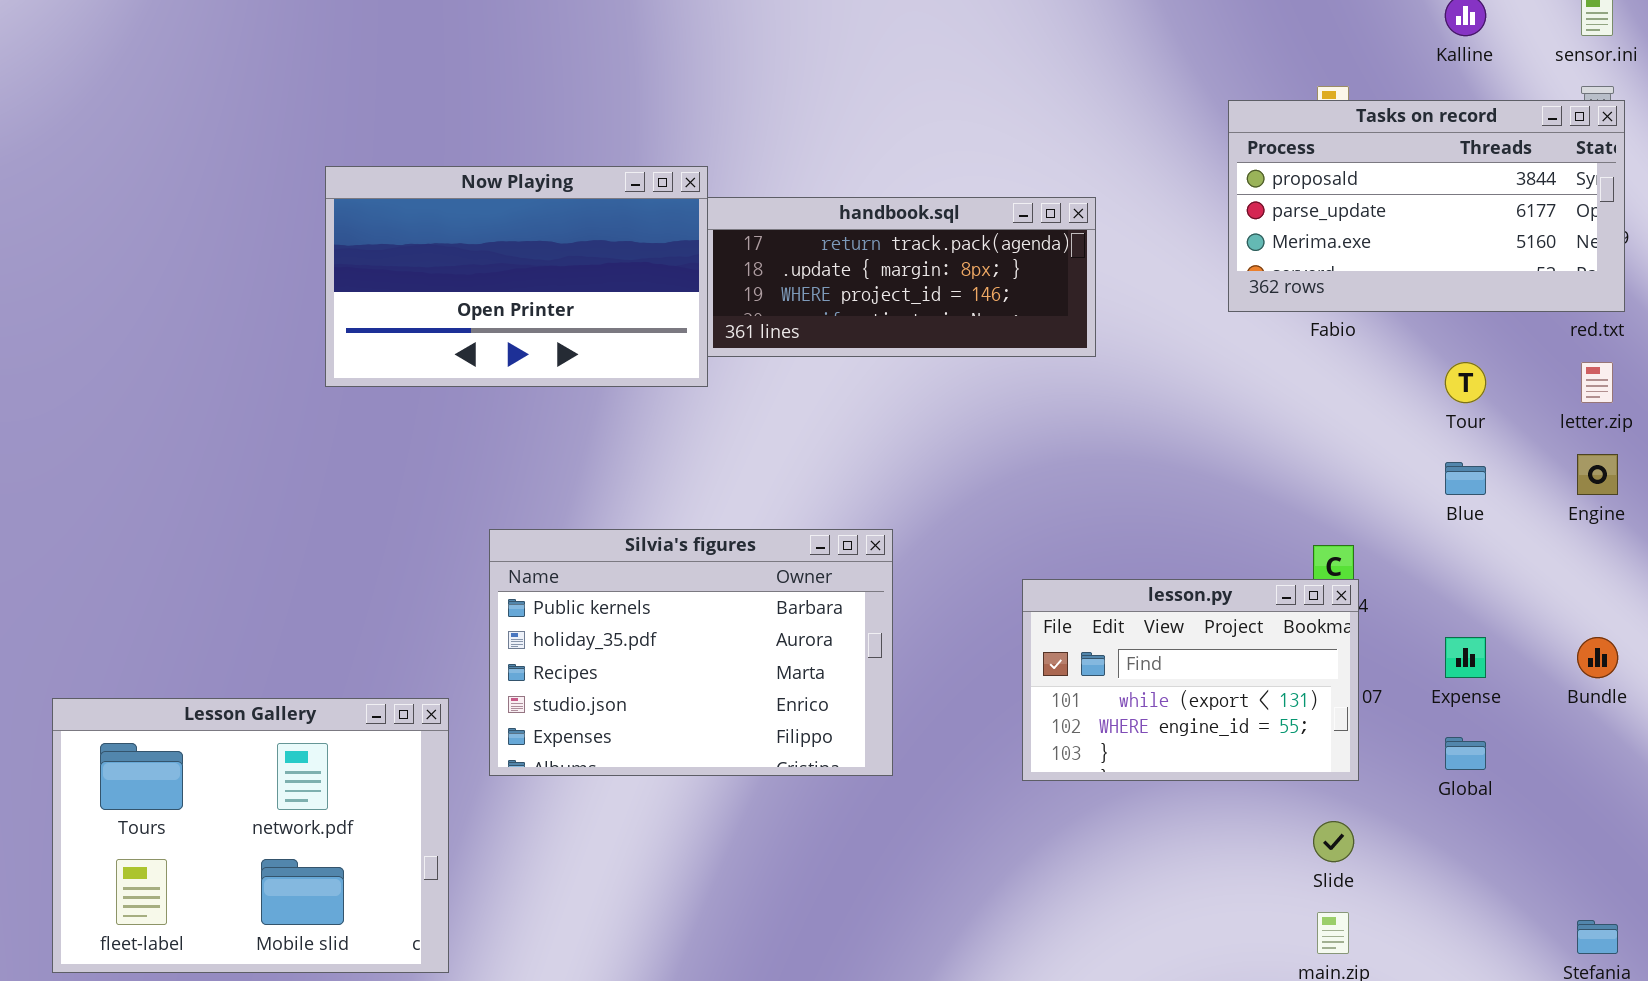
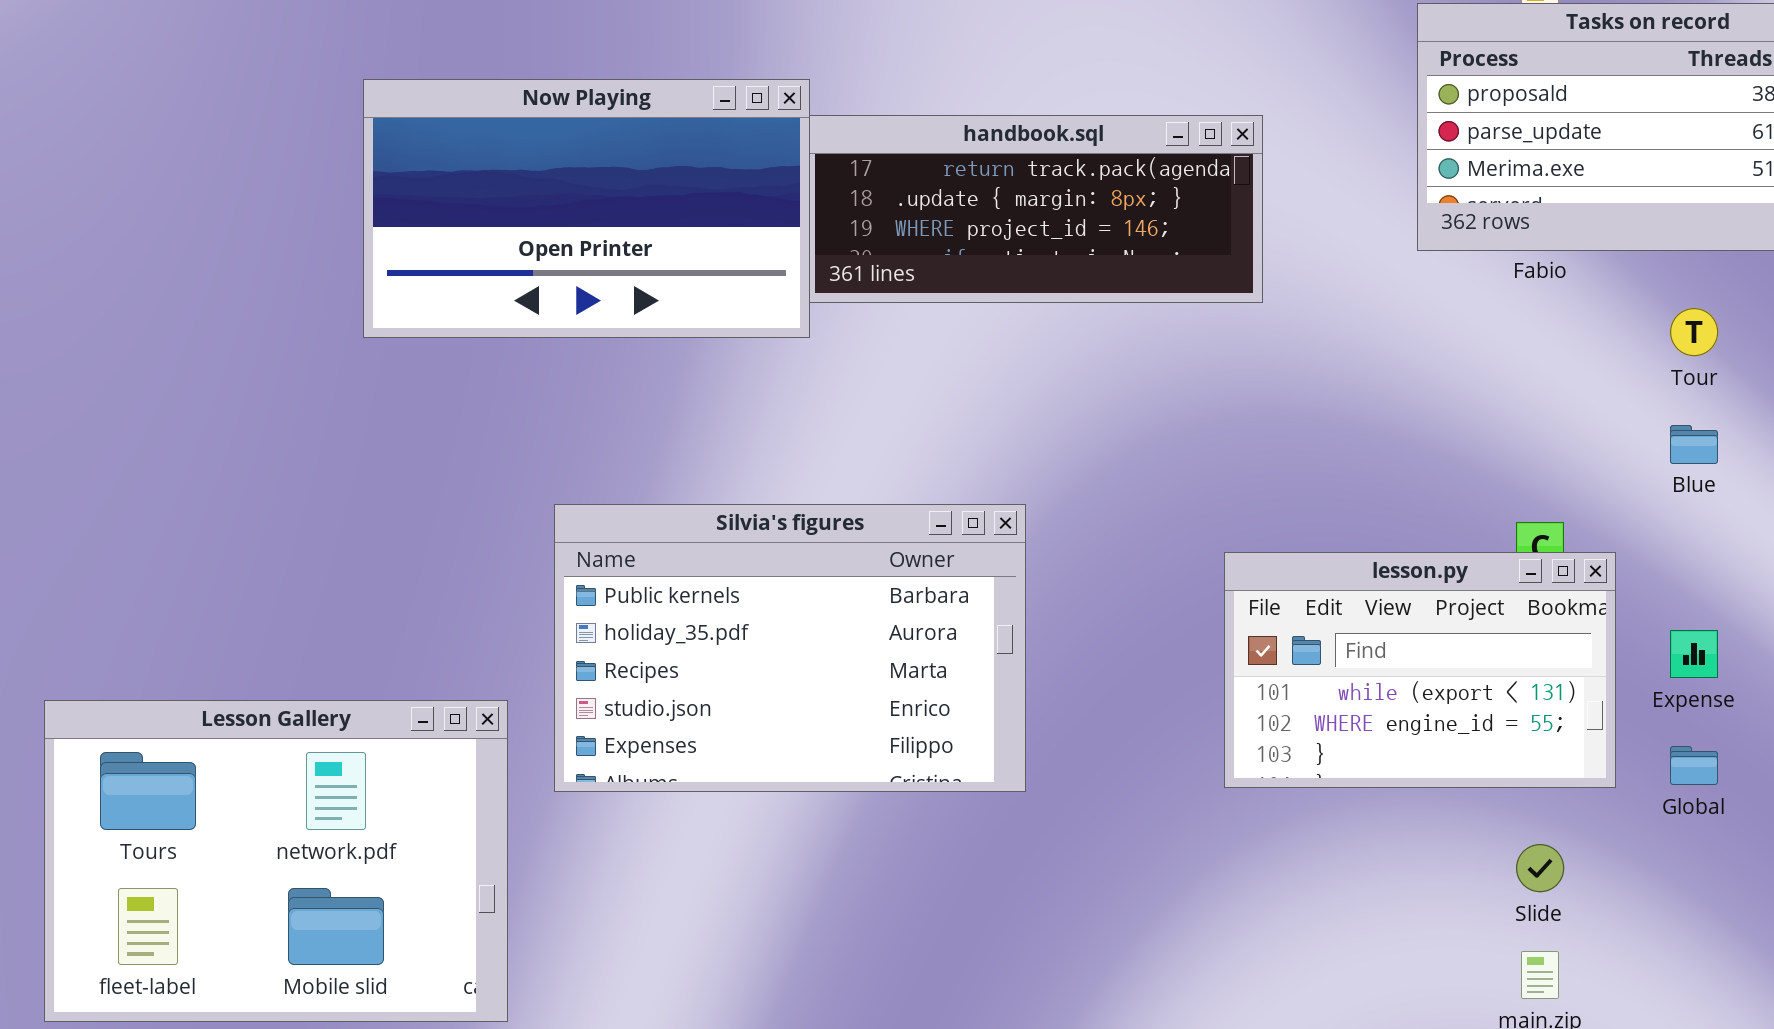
lesson.py: [1022,579,1359,781] -> [1224,552,1616,788], moved

